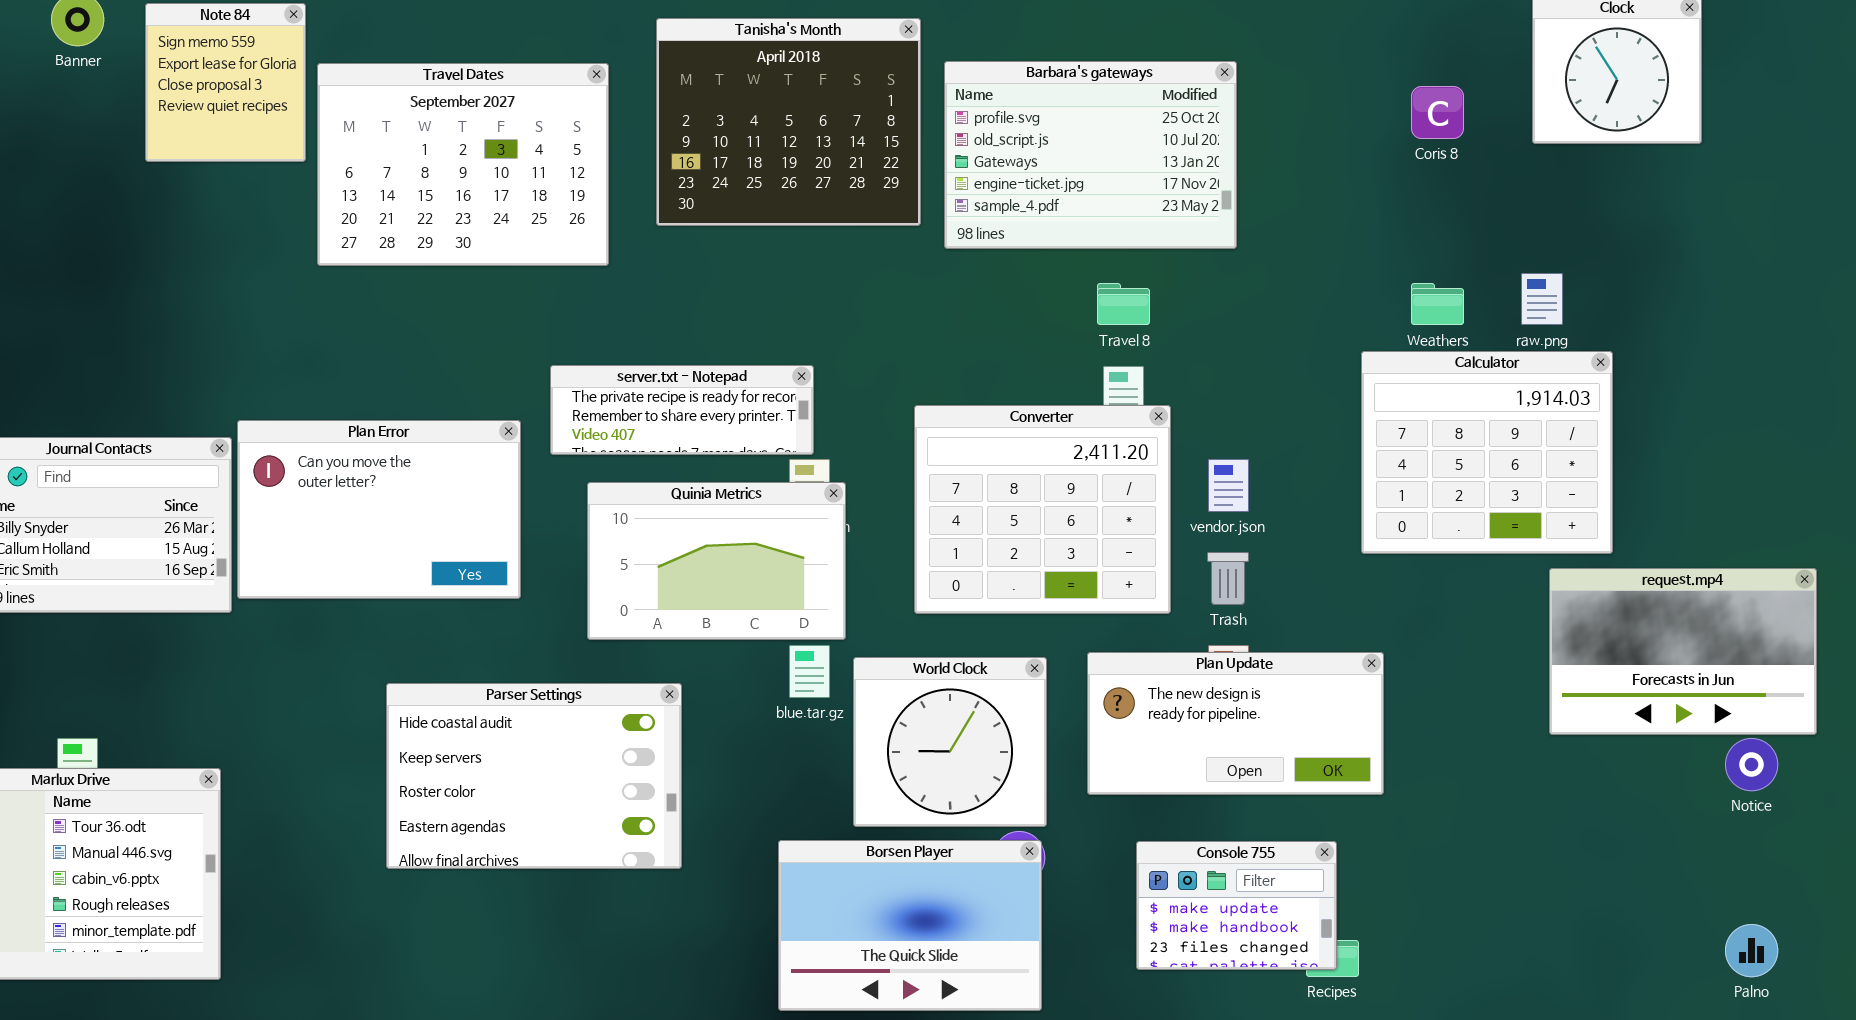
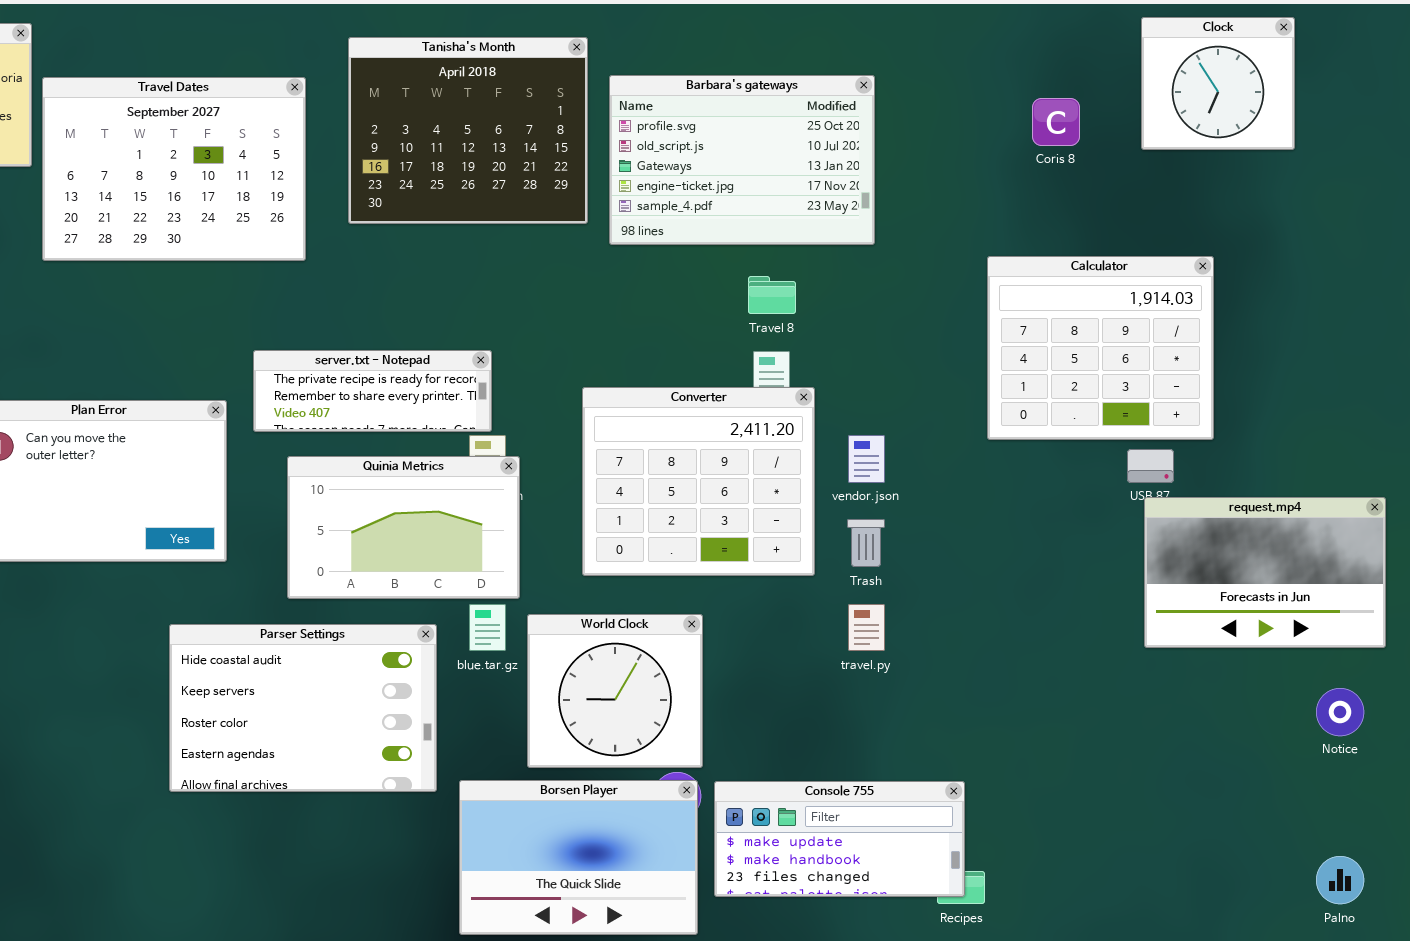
Calculator: [1361,351,1613,554] -> [987,256,1214,440], moved
request.mp4: [1549,568,1817,735] -> [1144,497,1386,648], moved
Plan Update: [1087,652,1384,795] -> none, closed
Parser Settings: [386,683,682,869] -> [169,624,437,792], moved
Console 755: [1136,841,1337,970] -> [714,781,965,897], resized

